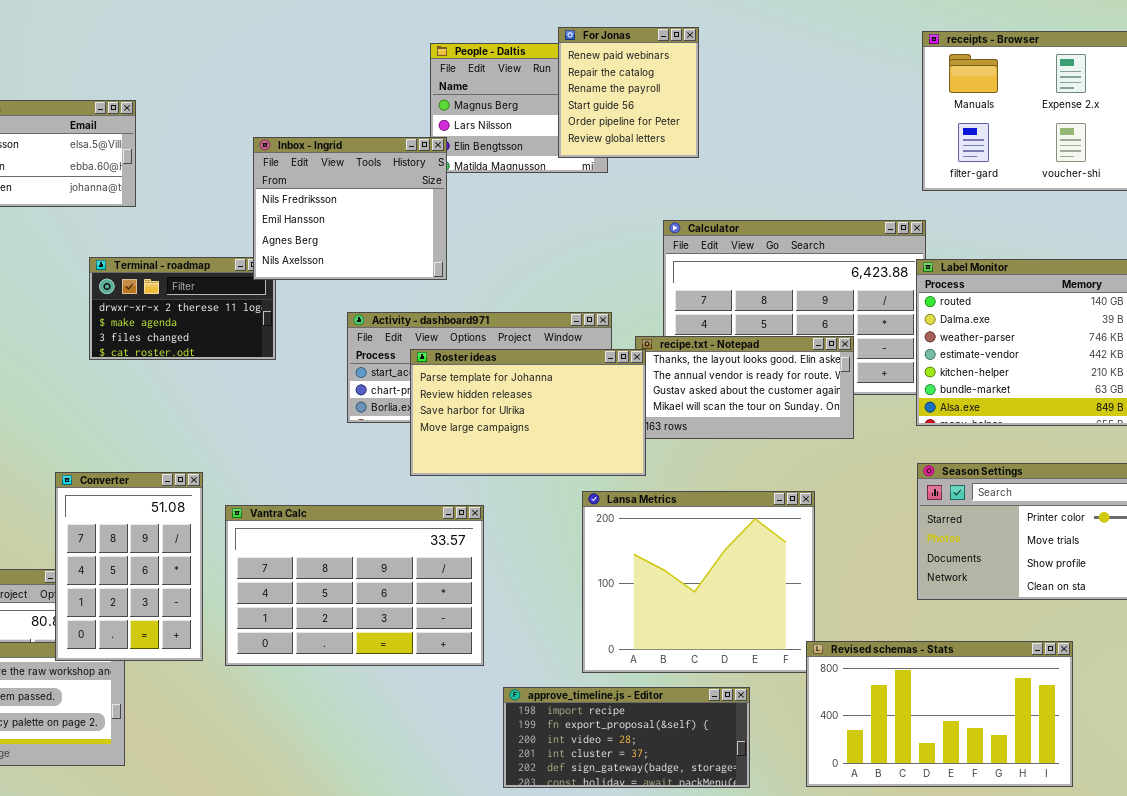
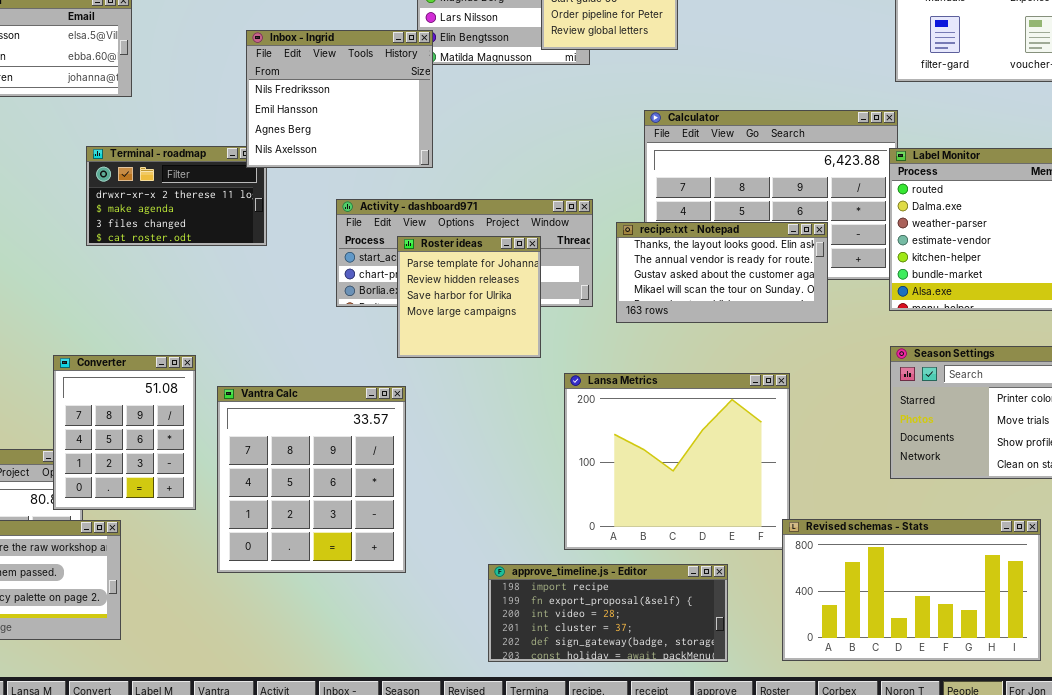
Roster ideas: [410,349,646,476] -> [397,236,541,358], resized
Converter: [55,472,203,661] -> [53,355,196,510], resized
Vantra Calc: [225,505,484,666] -> [217,386,406,573], resized

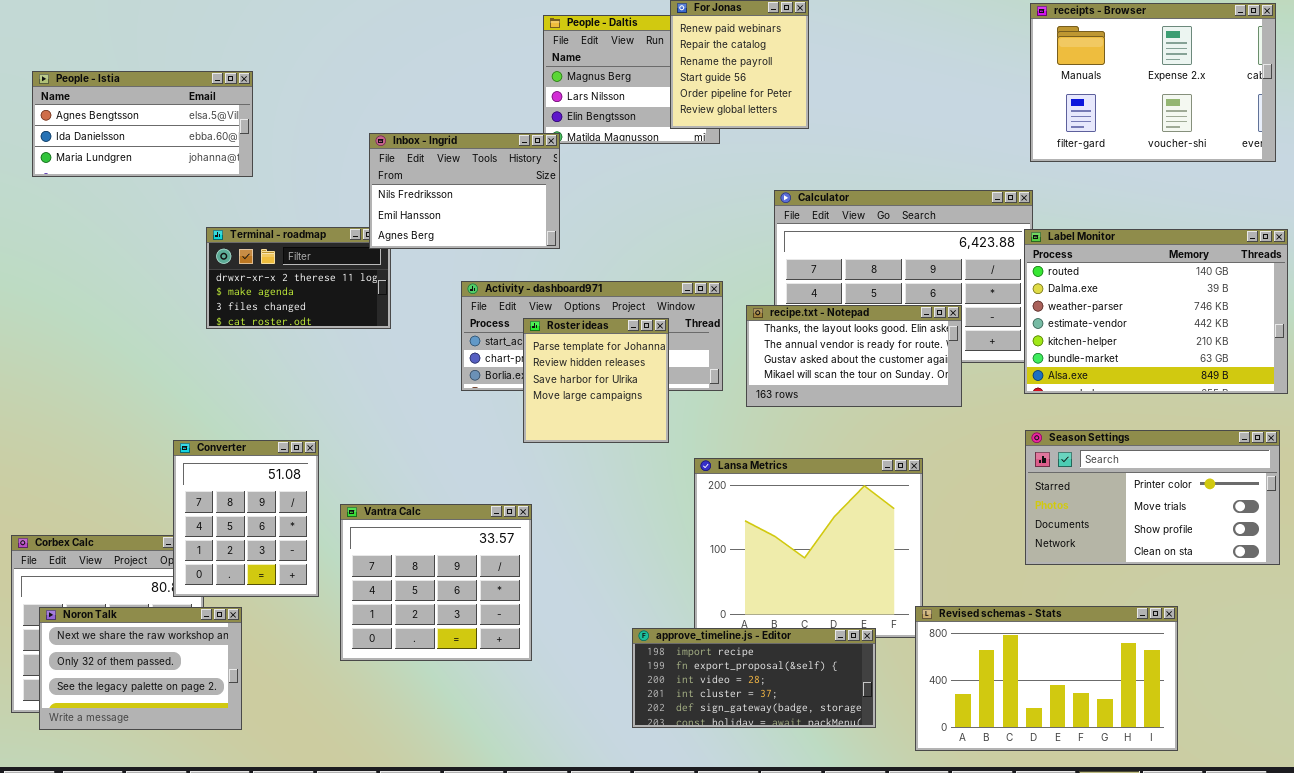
Inbox - Ingrid: [246,30,433,168] -> [369,133,560,249], resized
Vantra Calc: [217,386,406,573] -> [340,504,532,661], resized
approve_timeline.js - Editor: [488,564,728,662] -> [632,628,876,728], moved

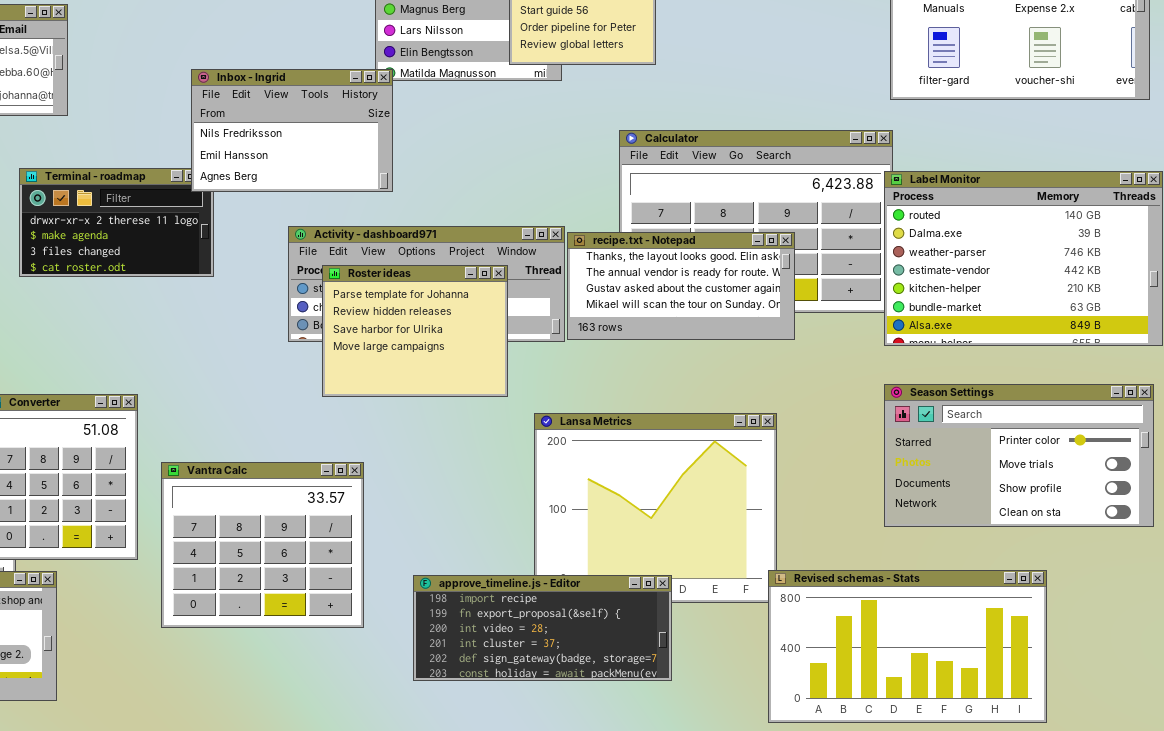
recipe.txt - Notepad: [746,305,962,407] -> [567,232,795,340], moved
Roster ideas: [523,318,669,443] -> [322,265,508,397], resized
approve_timeline.js - Editor: [632,628,876,728] -> [413,575,672,681], moved

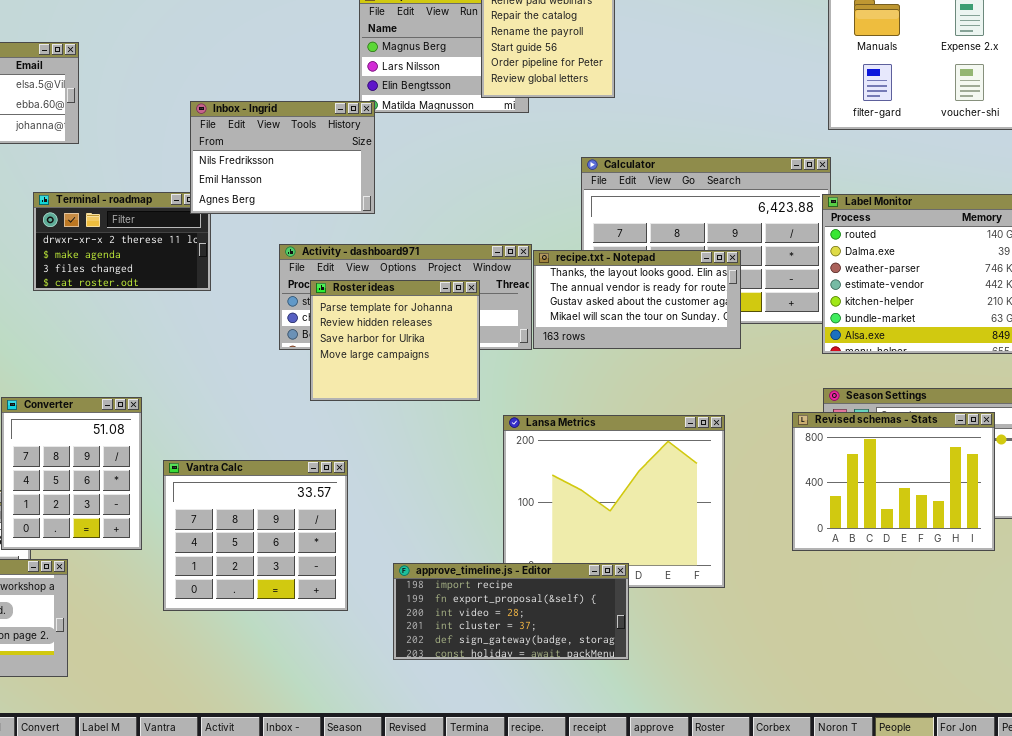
Revised schemas - Stats: [768,570,1047,723] -> [792,412,995,551], moved, resized

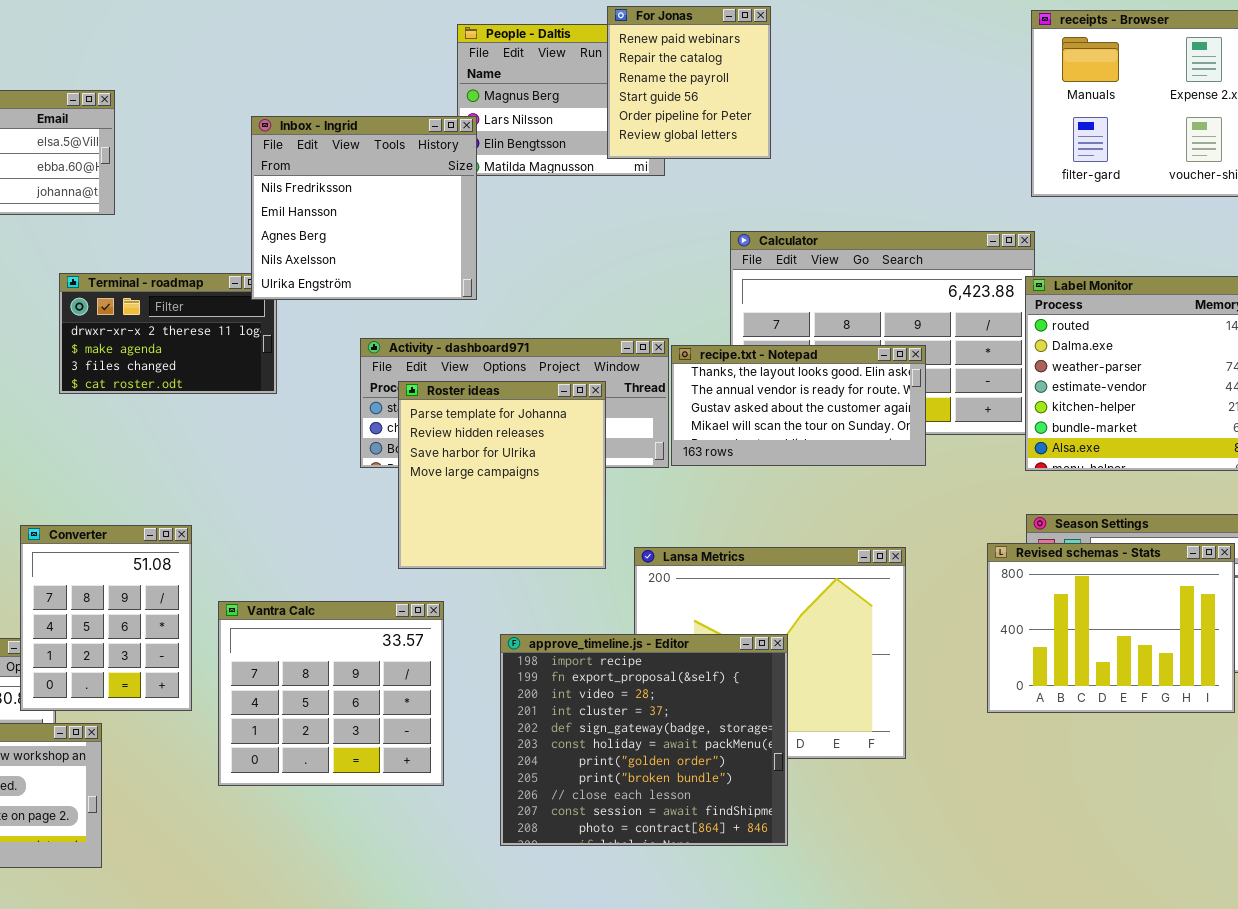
Inbox - Ingrid: [190,101,375,214] -> [251,116,477,300], resized
Roster ideas: [310,280,480,401] -> [398,381,606,569], resized
approve_timeline.js - Editor: [393,563,629,660] -> [500,634,788,846], resized

